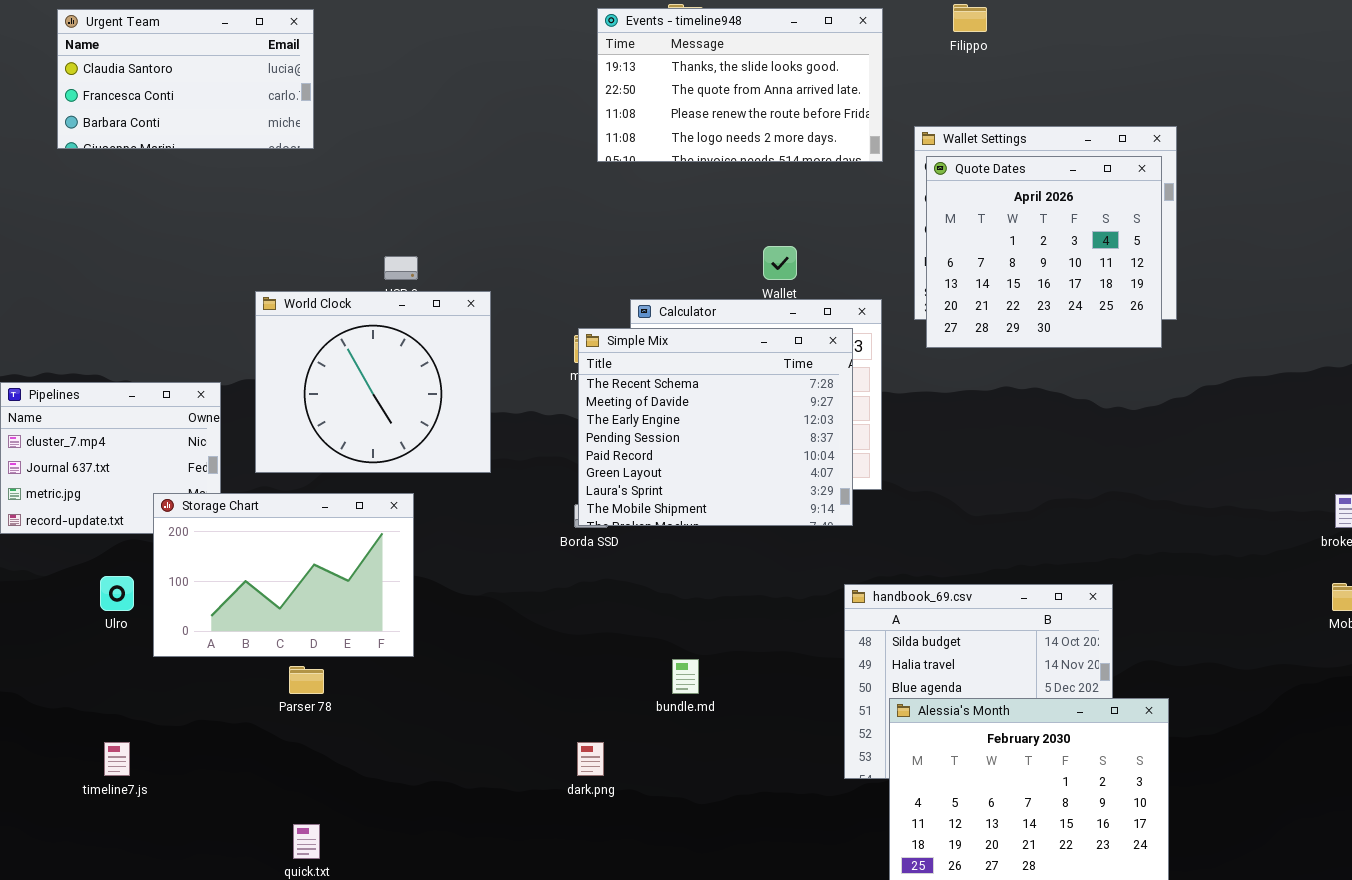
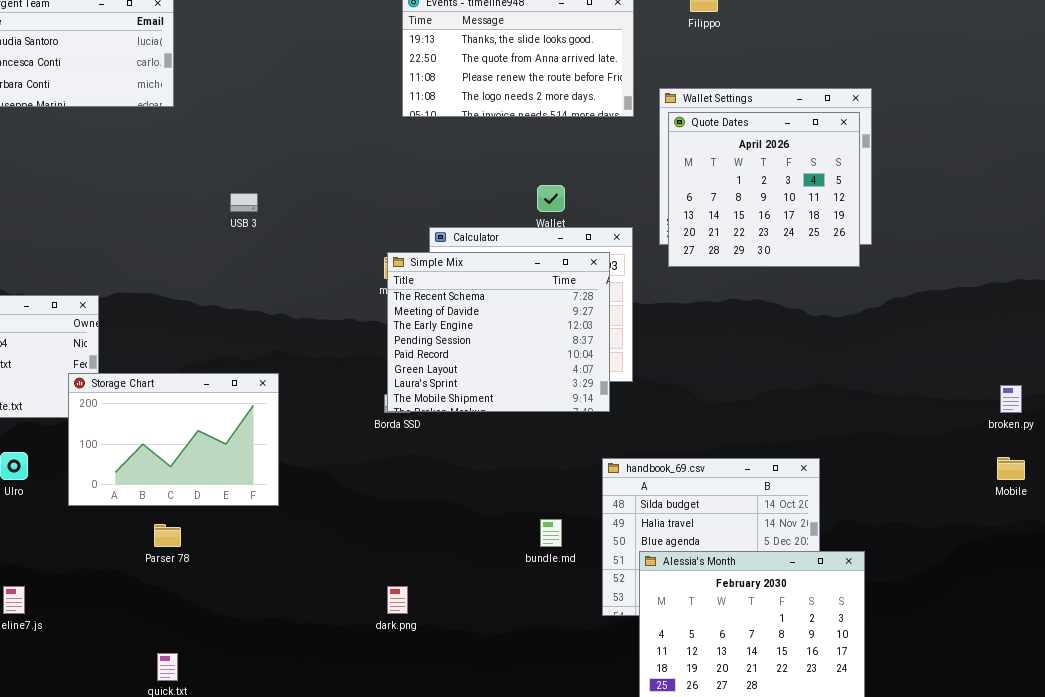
World Clock: [255,291,491,473] -> none, closed
Storage Chart: [153,493,414,657] -> [68,373,279,506], moved
bundle.md: [672,659,699,694] -> [540,519,562,547], moved

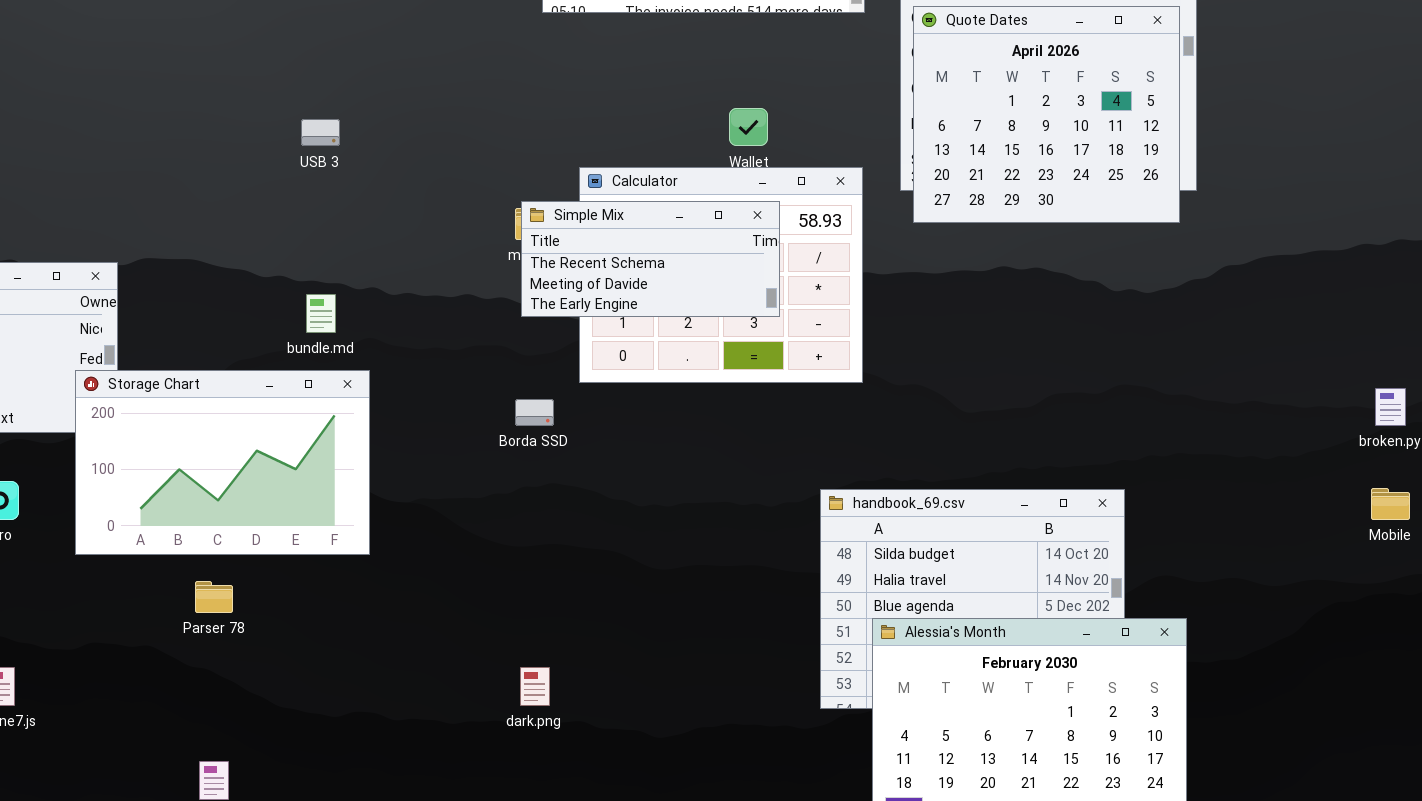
Simple Mix: [387,252,610,412] -> [521,201,780,317], resized
bundle.md: [540,519,562,547] -> [306,294,336,333], moved

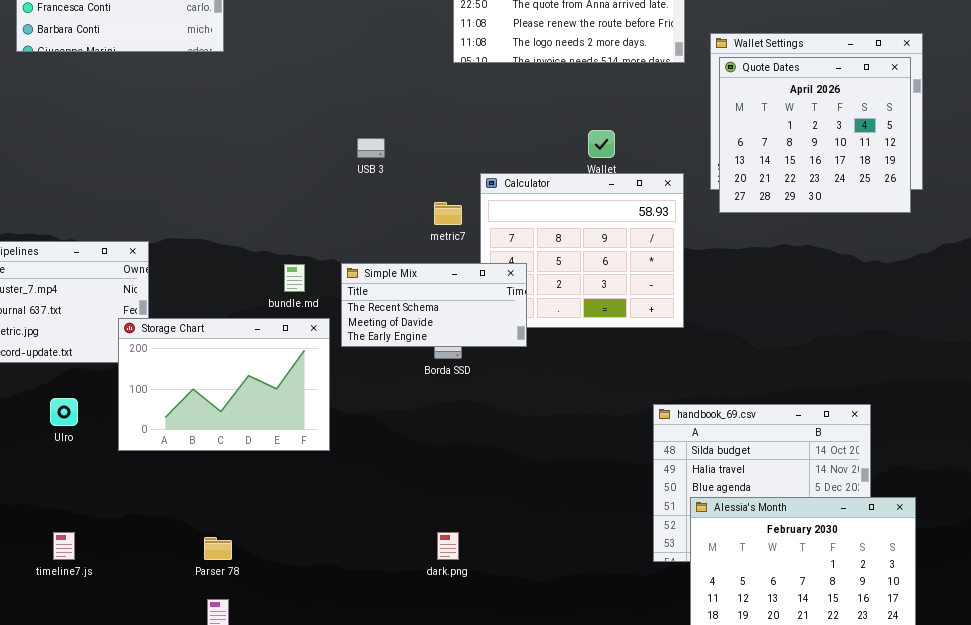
USB 3: [301,119,340,146] -> [357,138,385,158], moved
Simple Mix: [521,201,780,317] -> [341,263,527,347], moved
Parser 78: [195,581,233,613] -> [204,537,232,560], moved

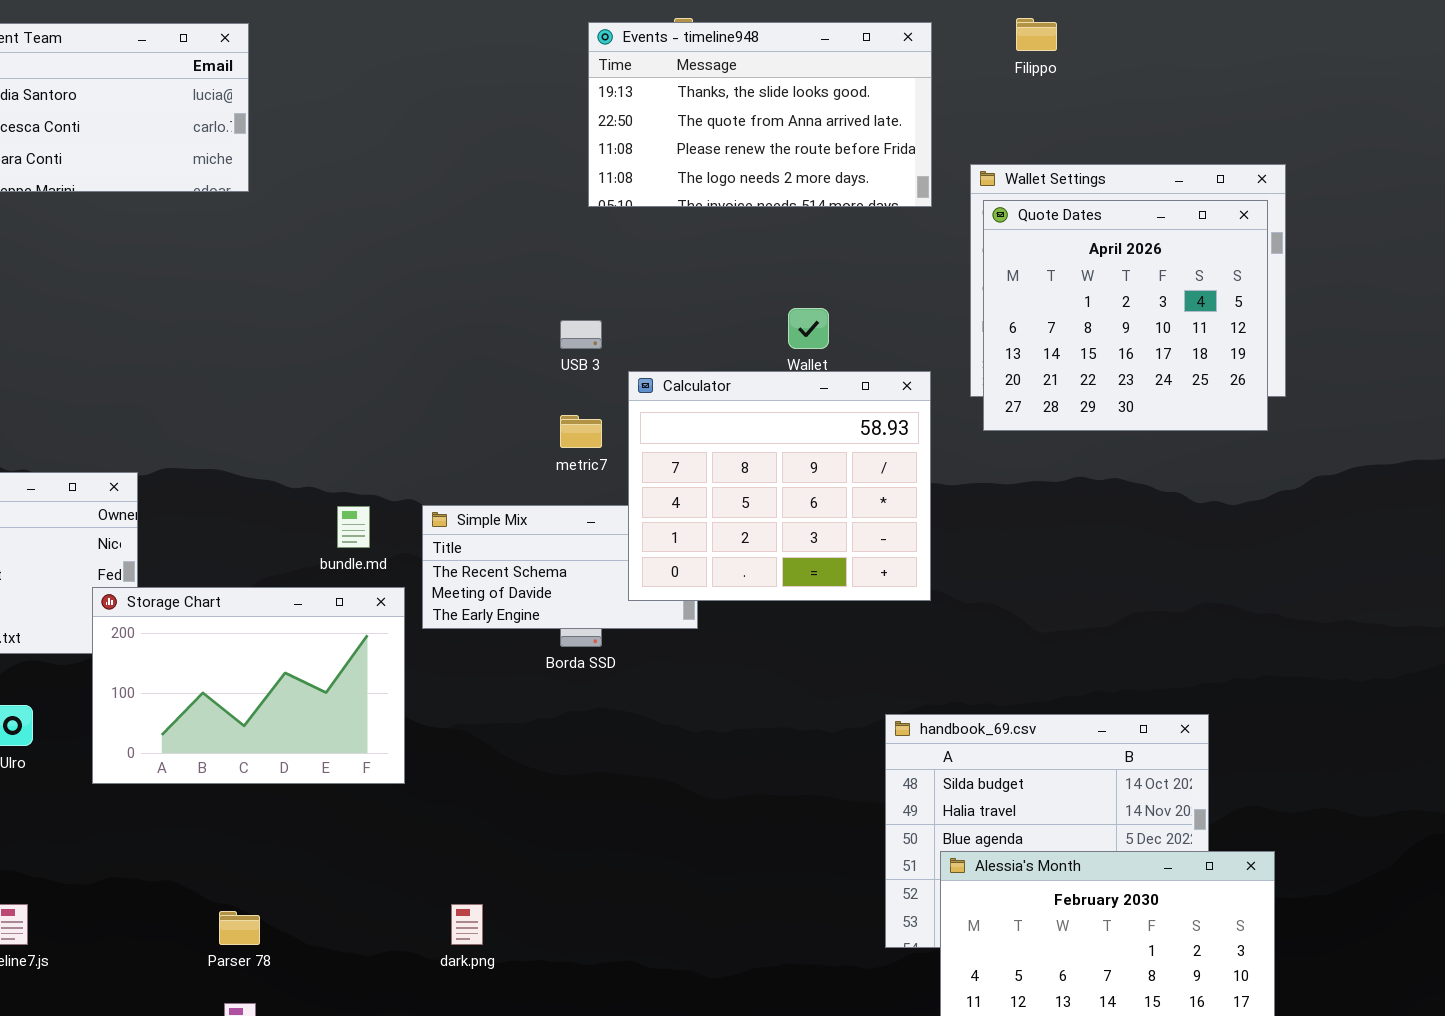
USB 3: [357,138,385,158] -> [560,320,602,349], moved
Calculator: [480,173,684,328] -> [628,371,931,601], raised
dark.png: [437,532,459,560] -> [451,904,483,945], moved

